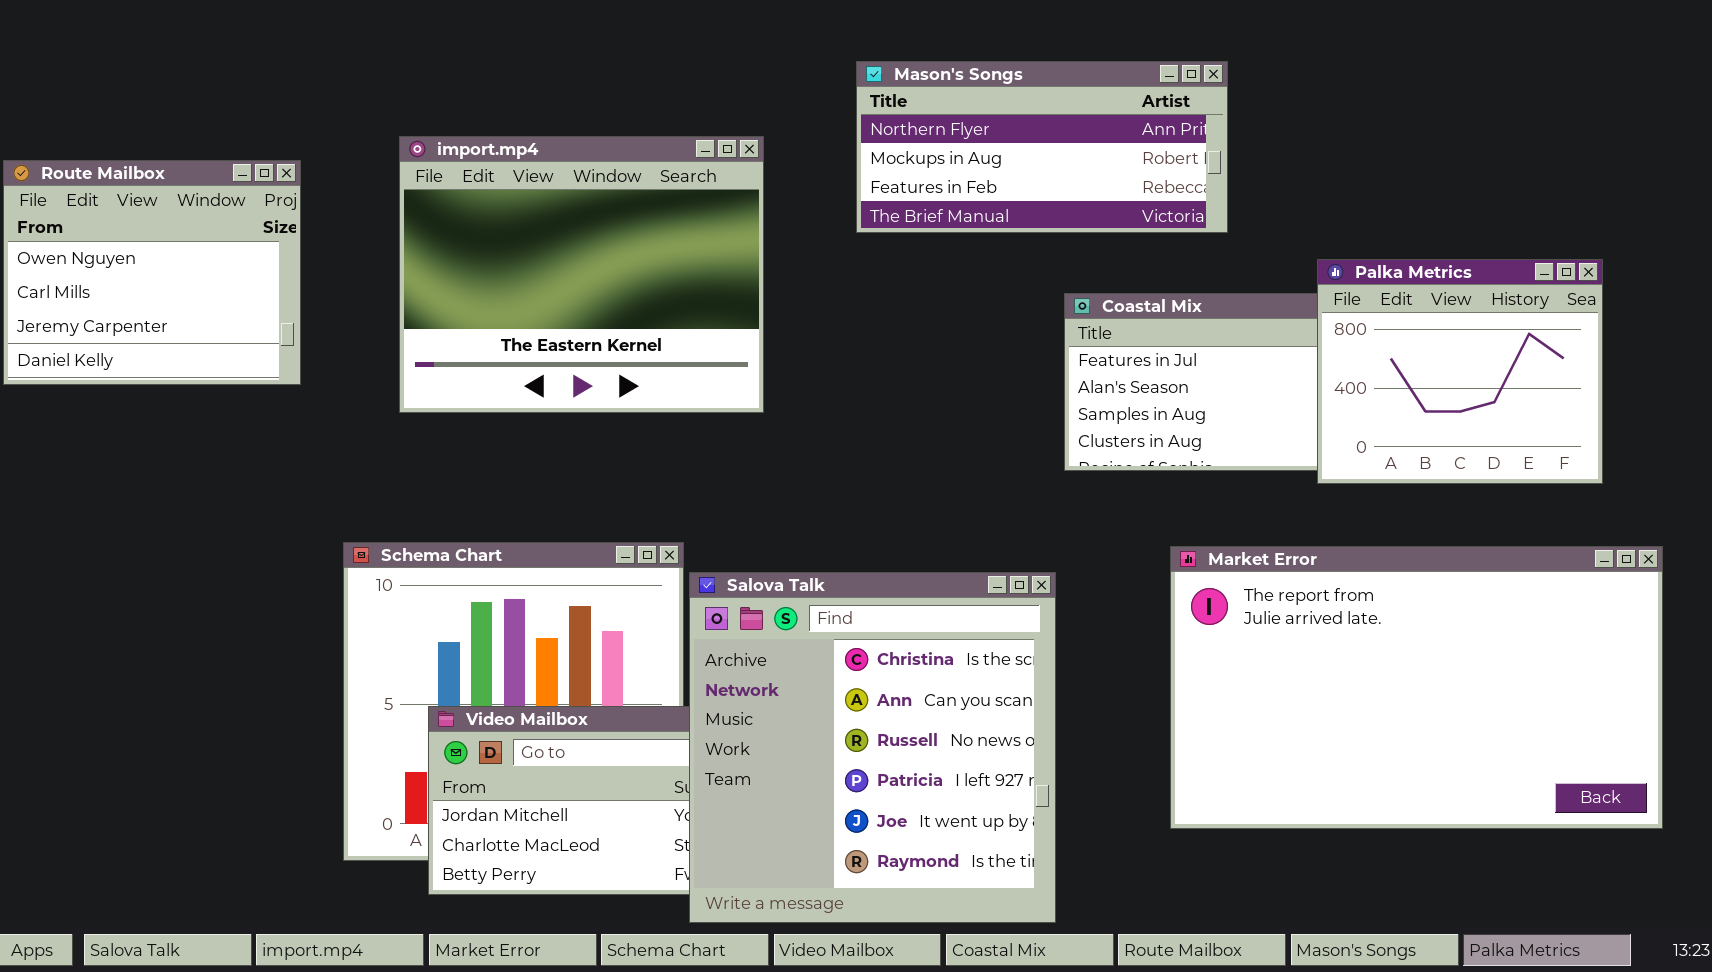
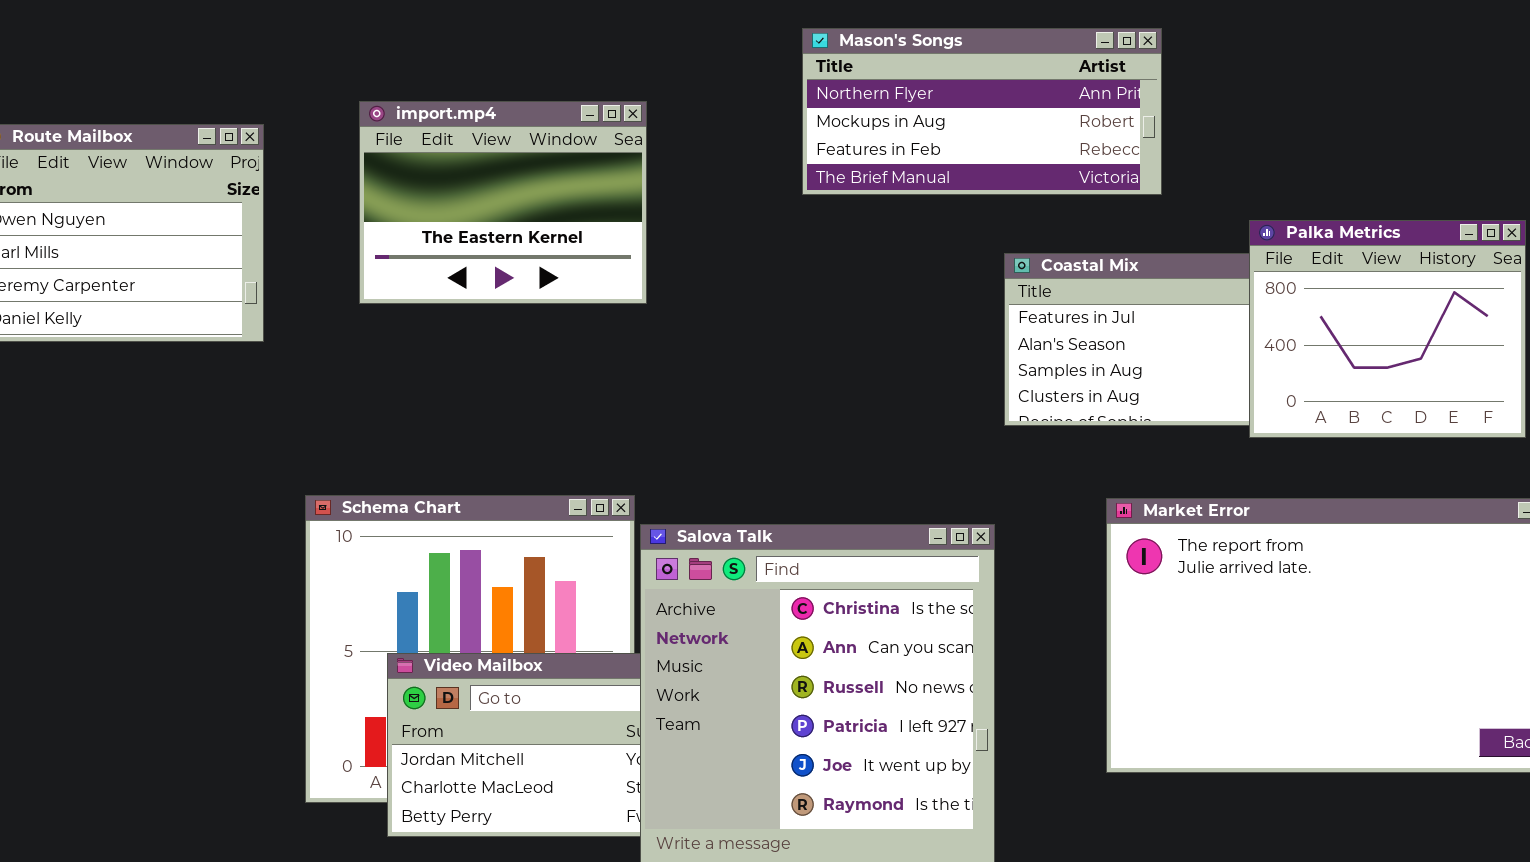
import.mp4: [399,136,764,413] -> [359,101,647,304], resized

